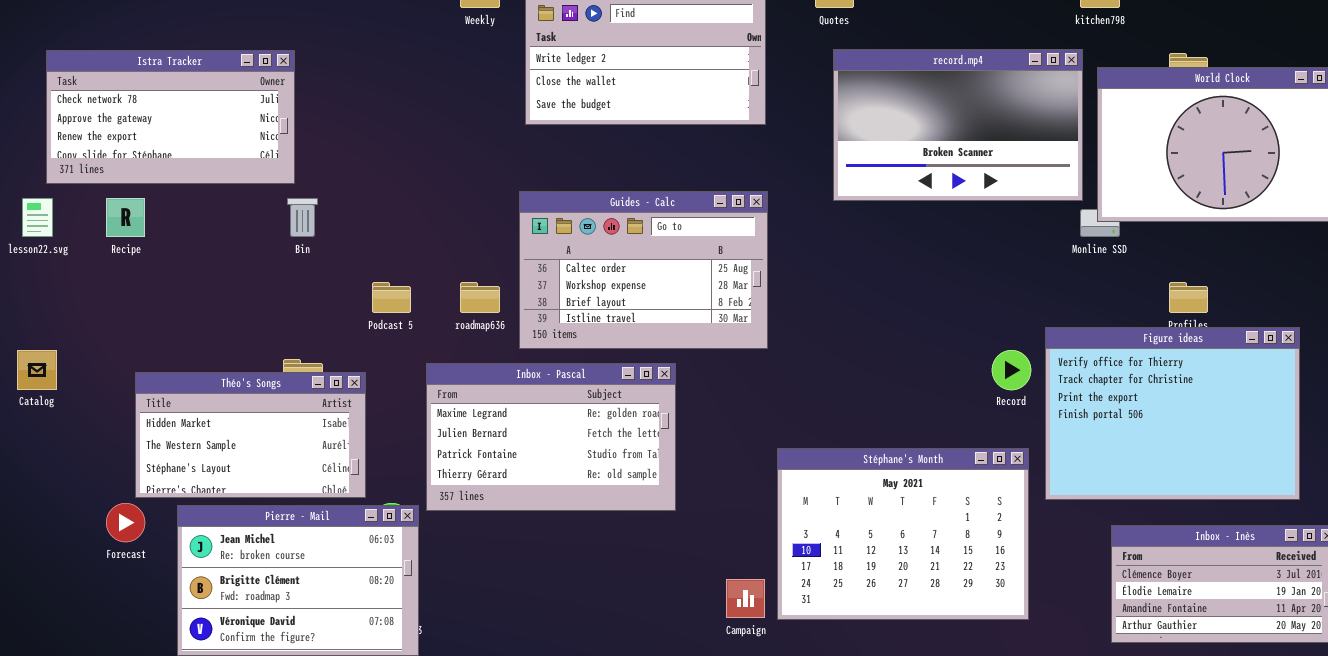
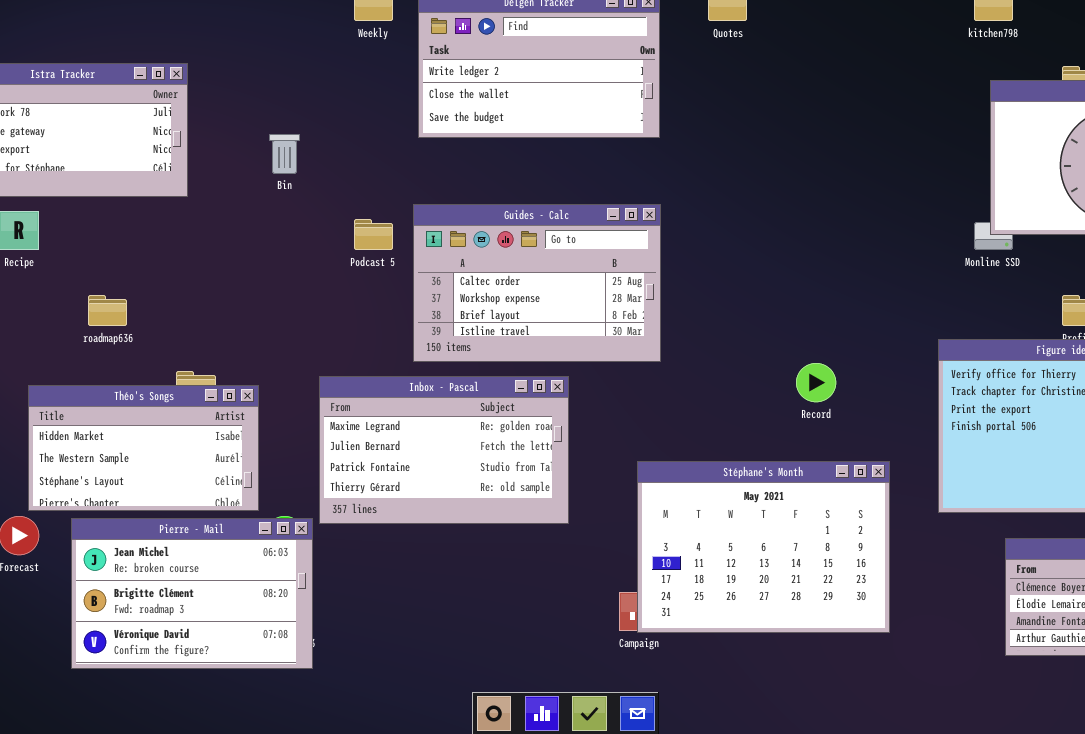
record.mp4: [833,49,1083,201] -> none, closed
Bin: [287,198,318,237] -> [269,134,300,174], moved
Podcast 5: [372,282,411,313] -> [354,219,393,250], moved
roadmap636: [460,282,500,313] -> [88,295,127,326], moved
Record: [992,350,1031,390] -> [796,363,836,402], moved
Stéphane's Month: [777,448,1029,620] -> [637,461,890,633], moved

